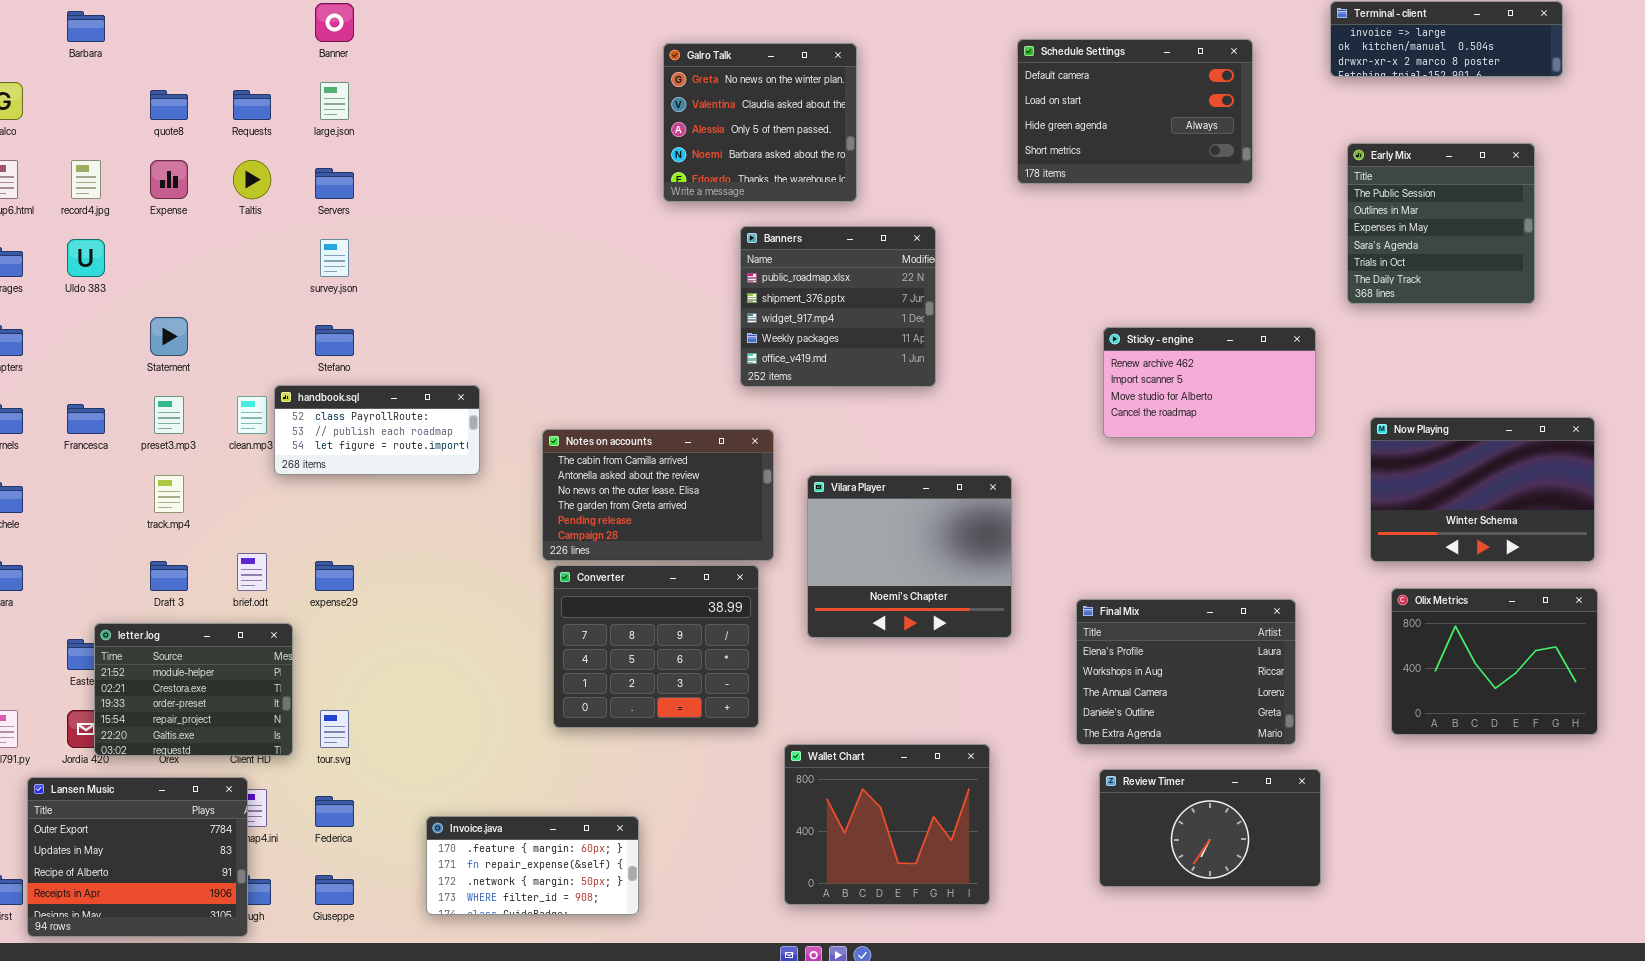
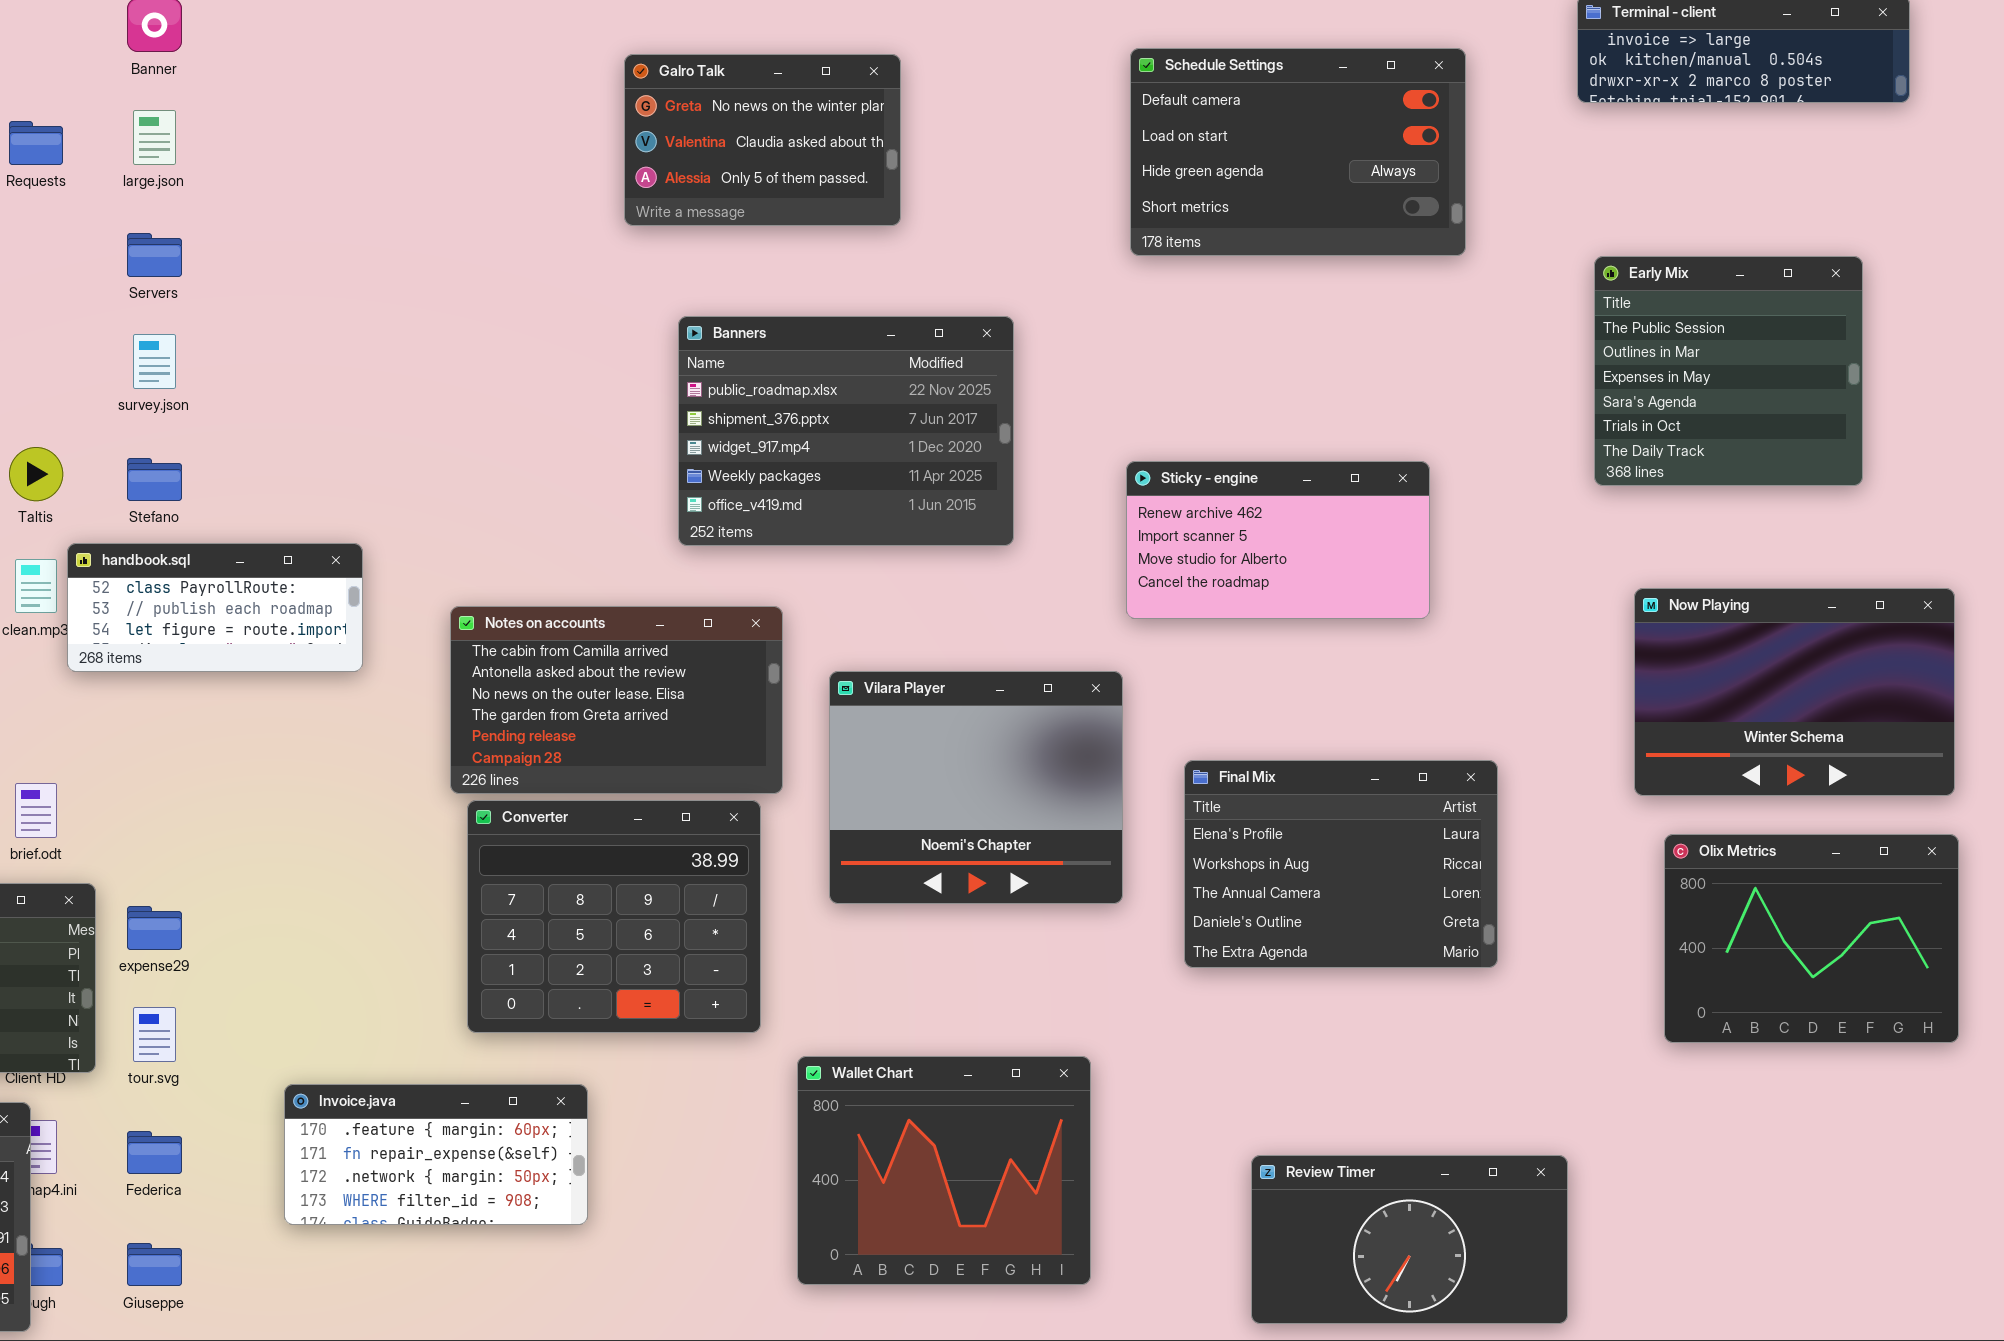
Galro Talk: [663,43,857,202] -> [624,54,901,226], resized
Early Mix: [1347,143,1535,304] -> [1594,256,1863,486], moved
Taltis: [233,160,271,199] -> [9,447,63,501], moved
Banners: [740,226,936,387] -> [678,316,1014,546], resized
Sticky - engine: [1103,327,1316,438] -> [1126,461,1430,619], moved
expense29: [315,561,354,591] -> [127,906,182,950], moved
Final Mix: [1076,599,1296,745] -> [1184,760,1498,968], moved
Review Timer: [1099,769,1321,887] -> [1251,1155,1568,1324], moved
Invoice.java: [426,816,639,915] -> [284,1084,588,1225], moved

